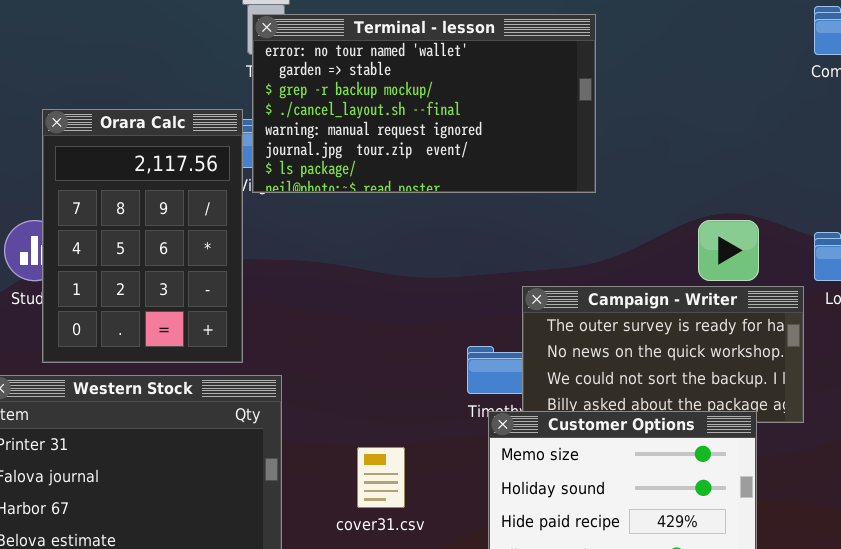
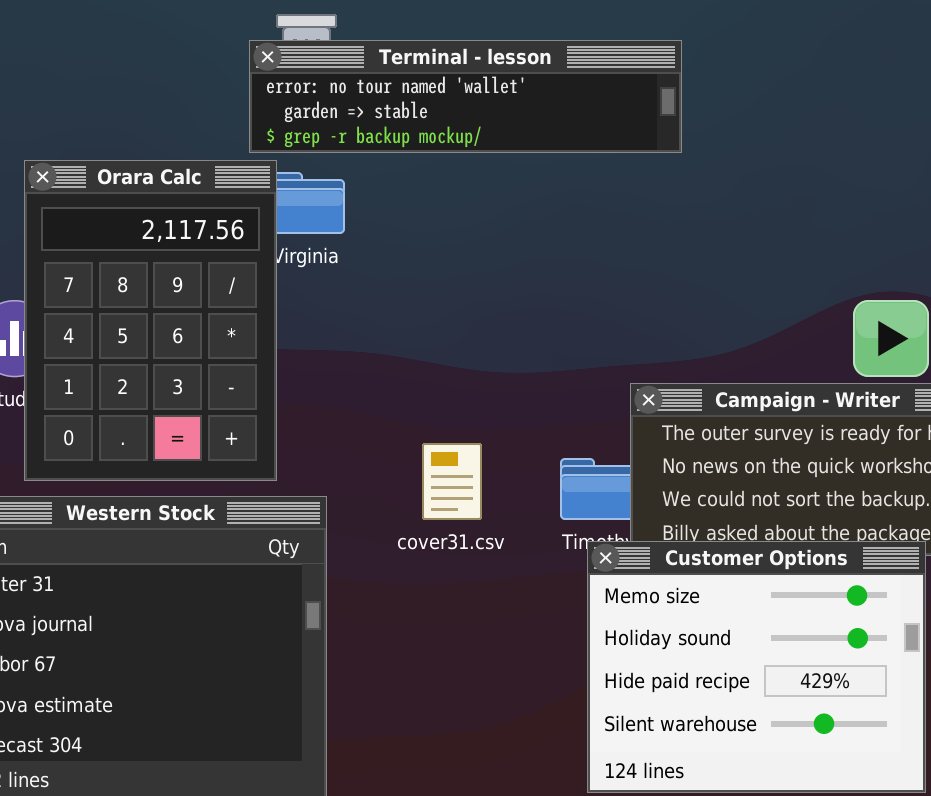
Terminal - lesson: [252,14,596,193] -> [249,40,682,153], moved, resized
cover31.csv: [357,447,405,508] -> [422,443,482,520], moved

